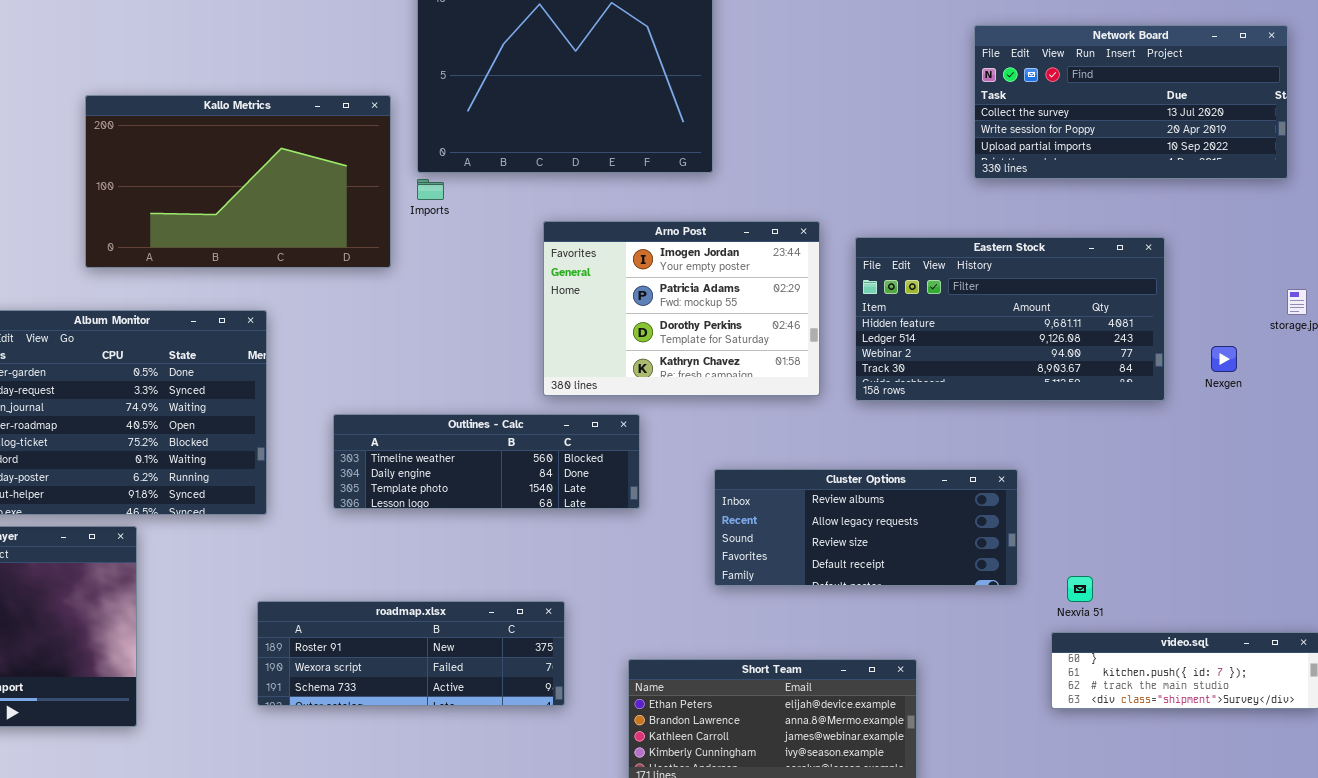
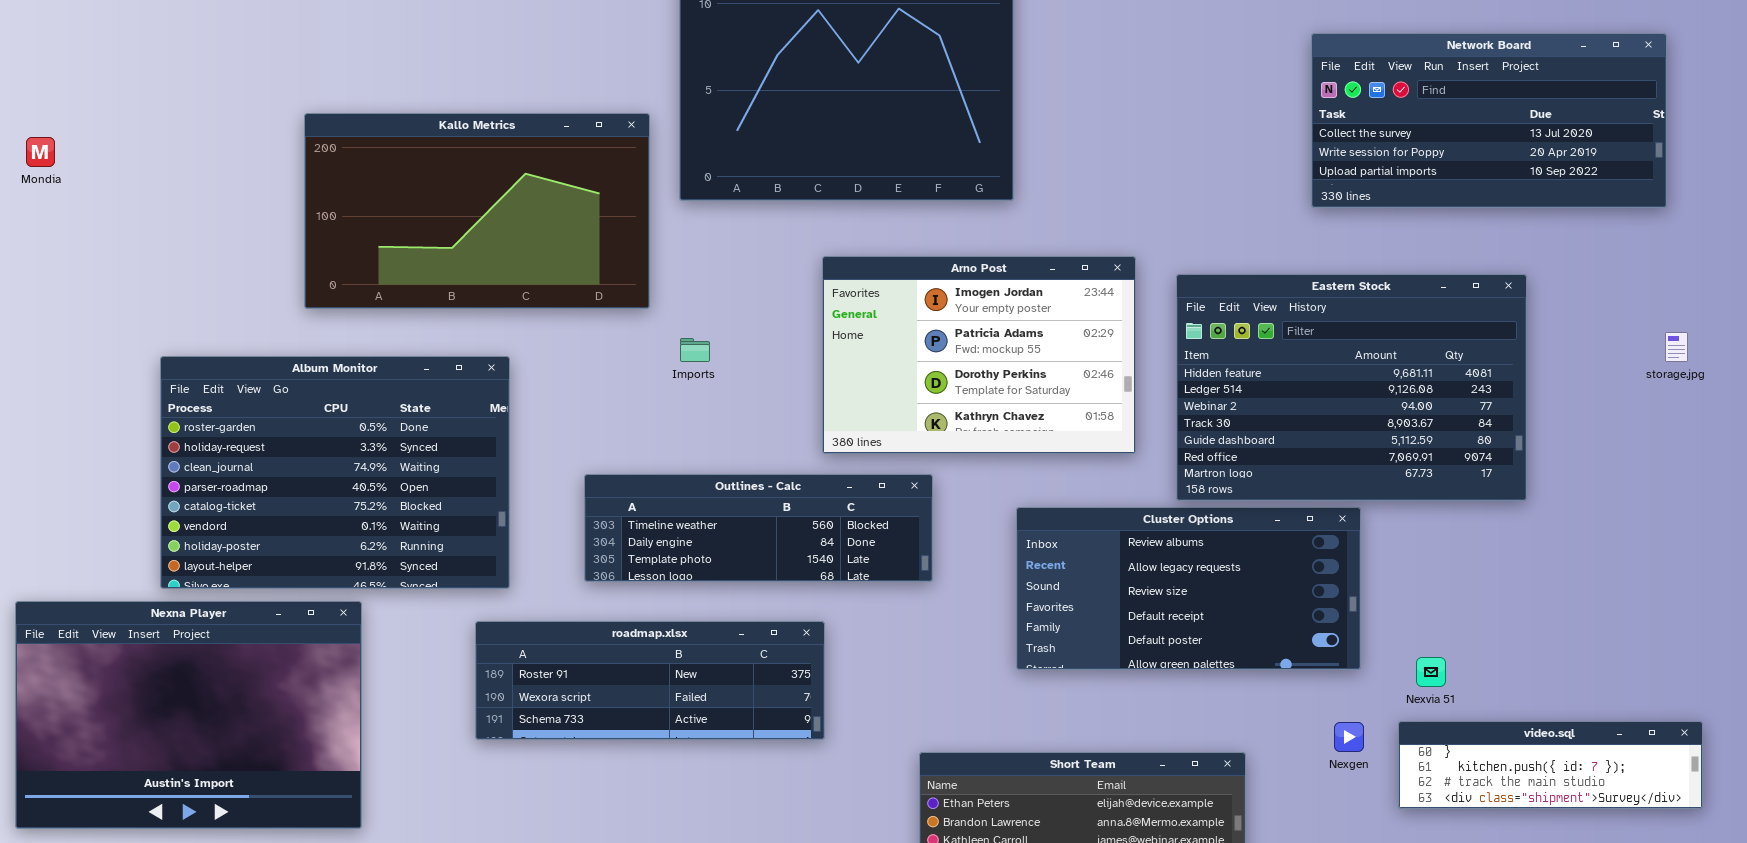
Imports: [417,179,444,200] -> [680,338,710,362], moved
Eastern Stock: [855,237,1165,401] -> [1176,274,1527,501], resized
Nexgen: [1211,346,1237,372] -> [1334,722,1364,752], moved
Cluster Options: [714,469,1018,586] -> [1016,507,1361,670], resized
roadmap.xlsx: [257,601,565,706] -> [475,621,825,740], moved

